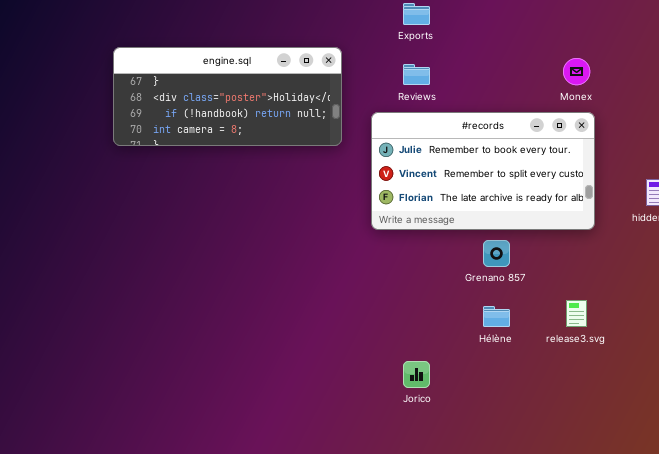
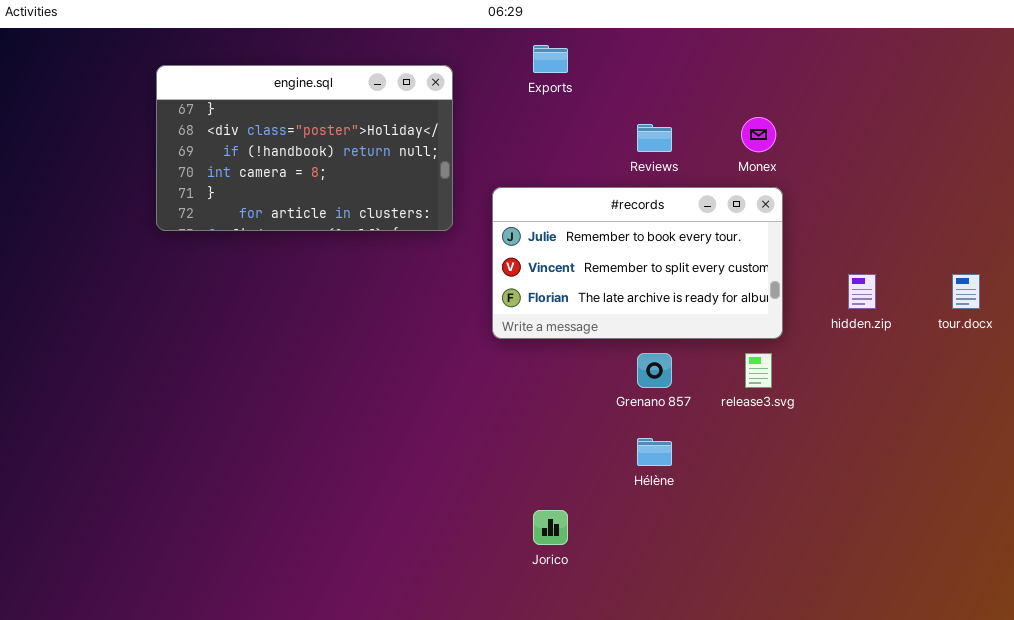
engine.sql: [113,47,342,146] -> [156,65,453,231], resized
Reviews: [403,64,430,85] -> [637,124,672,152], moved
release3.svg: [566,300,587,327] -> [745,353,772,388], moved

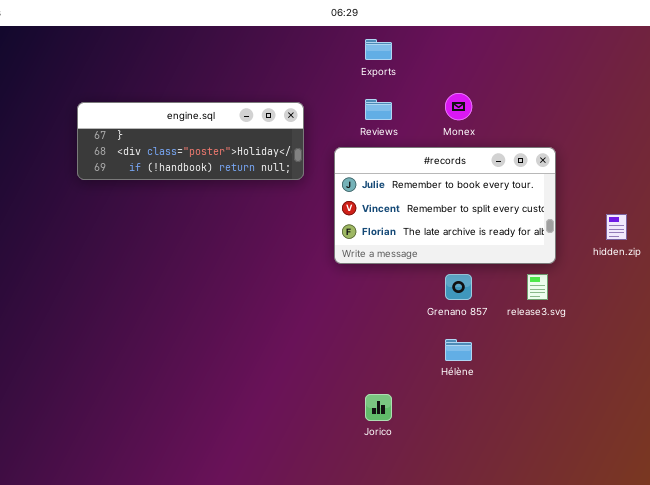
engine.sql: [156,65,453,231] -> [77,102,304,180], resized
Monex: [741,117,776,152] -> [445,93,472,120], moved
Reviews: [637,124,672,152] -> [365,99,392,120], moved

